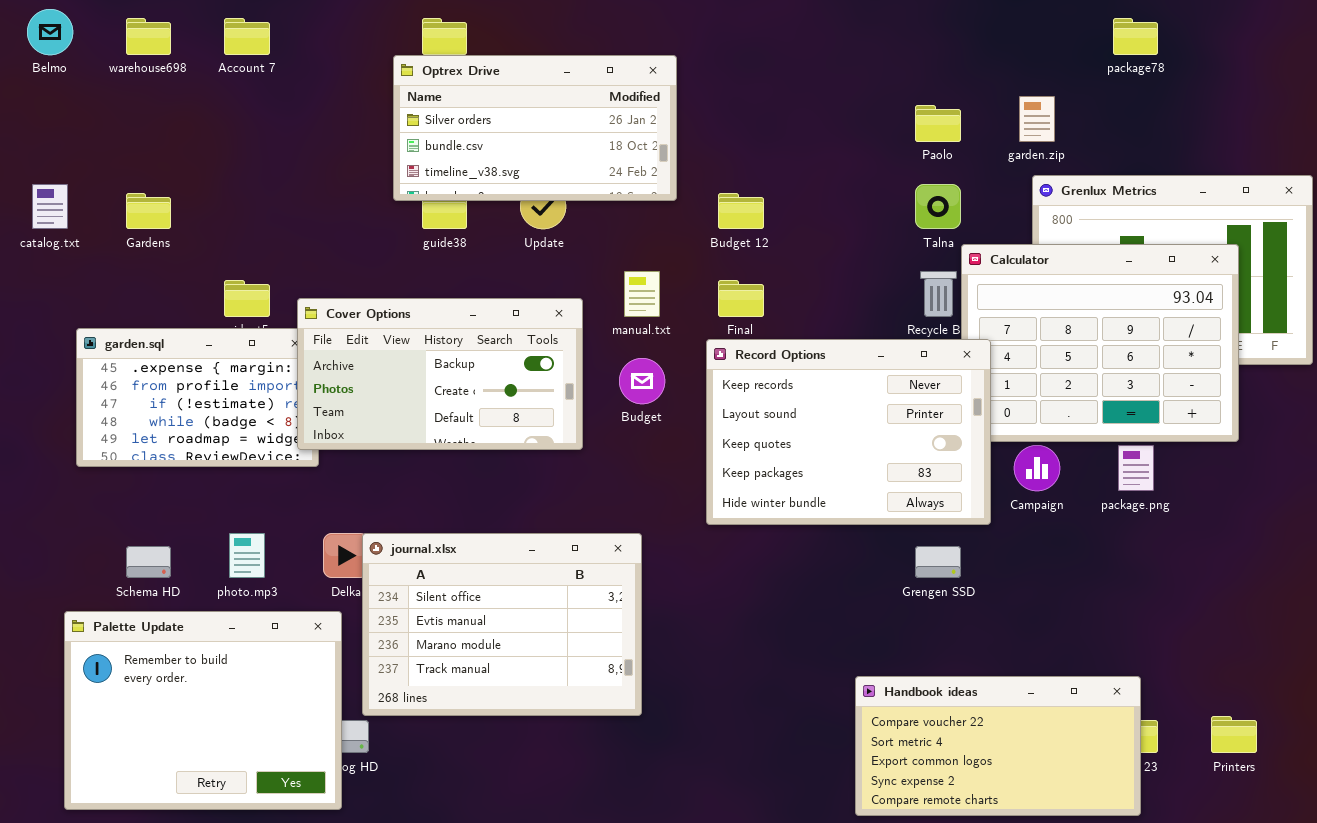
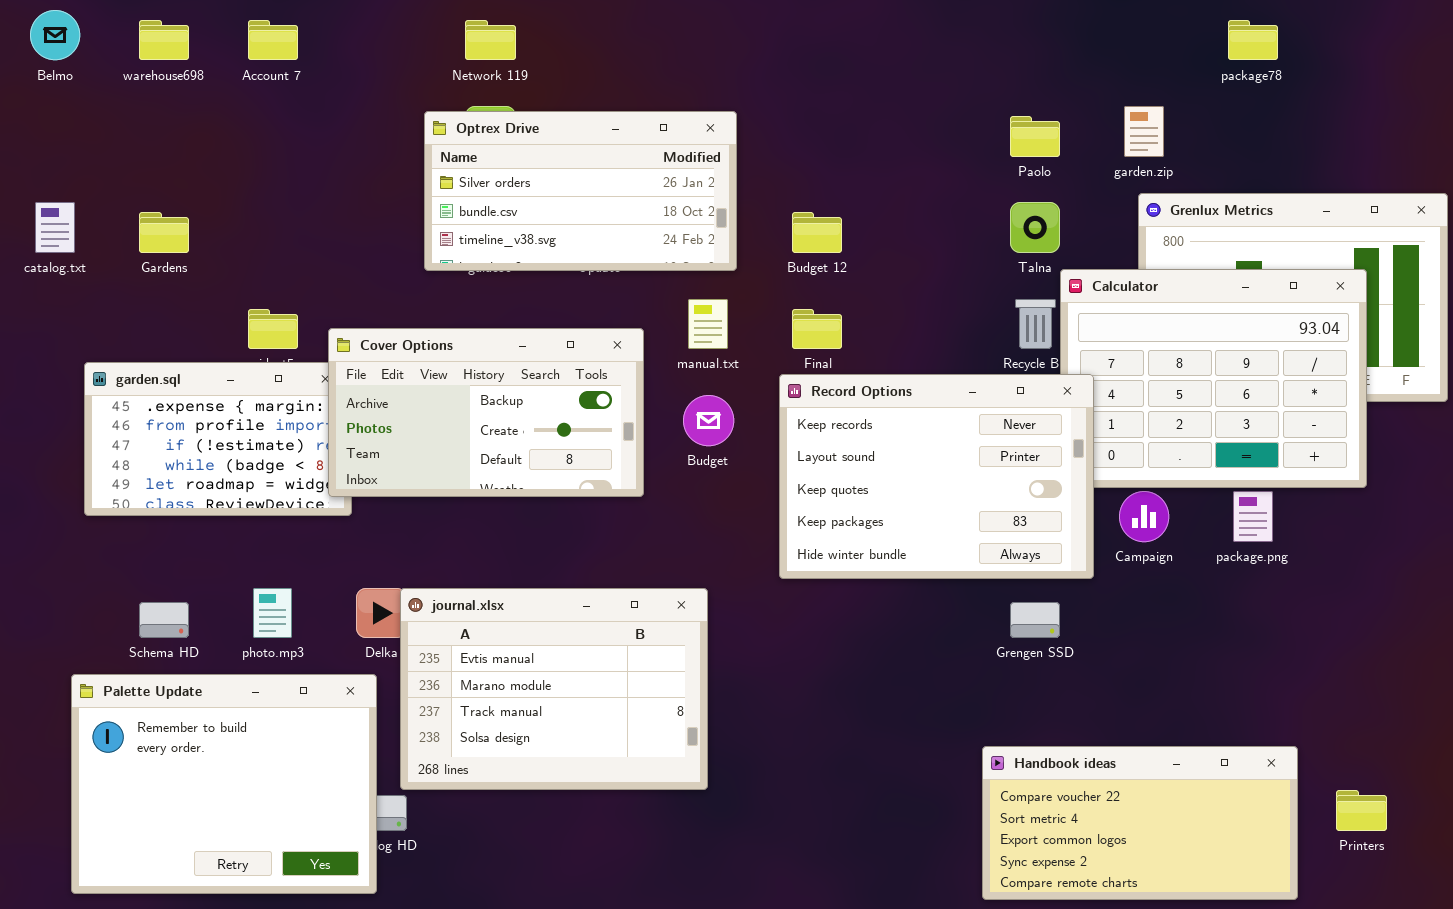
Optrex Drive: [393,55,677,201] -> [424,111,737,271], moved
journal.xlsx: [362,533,642,716] -> [400,588,708,790], scrolled down 1 row
Handbook ideas: [855,676,1141,816] -> [982,746,1298,900], moved

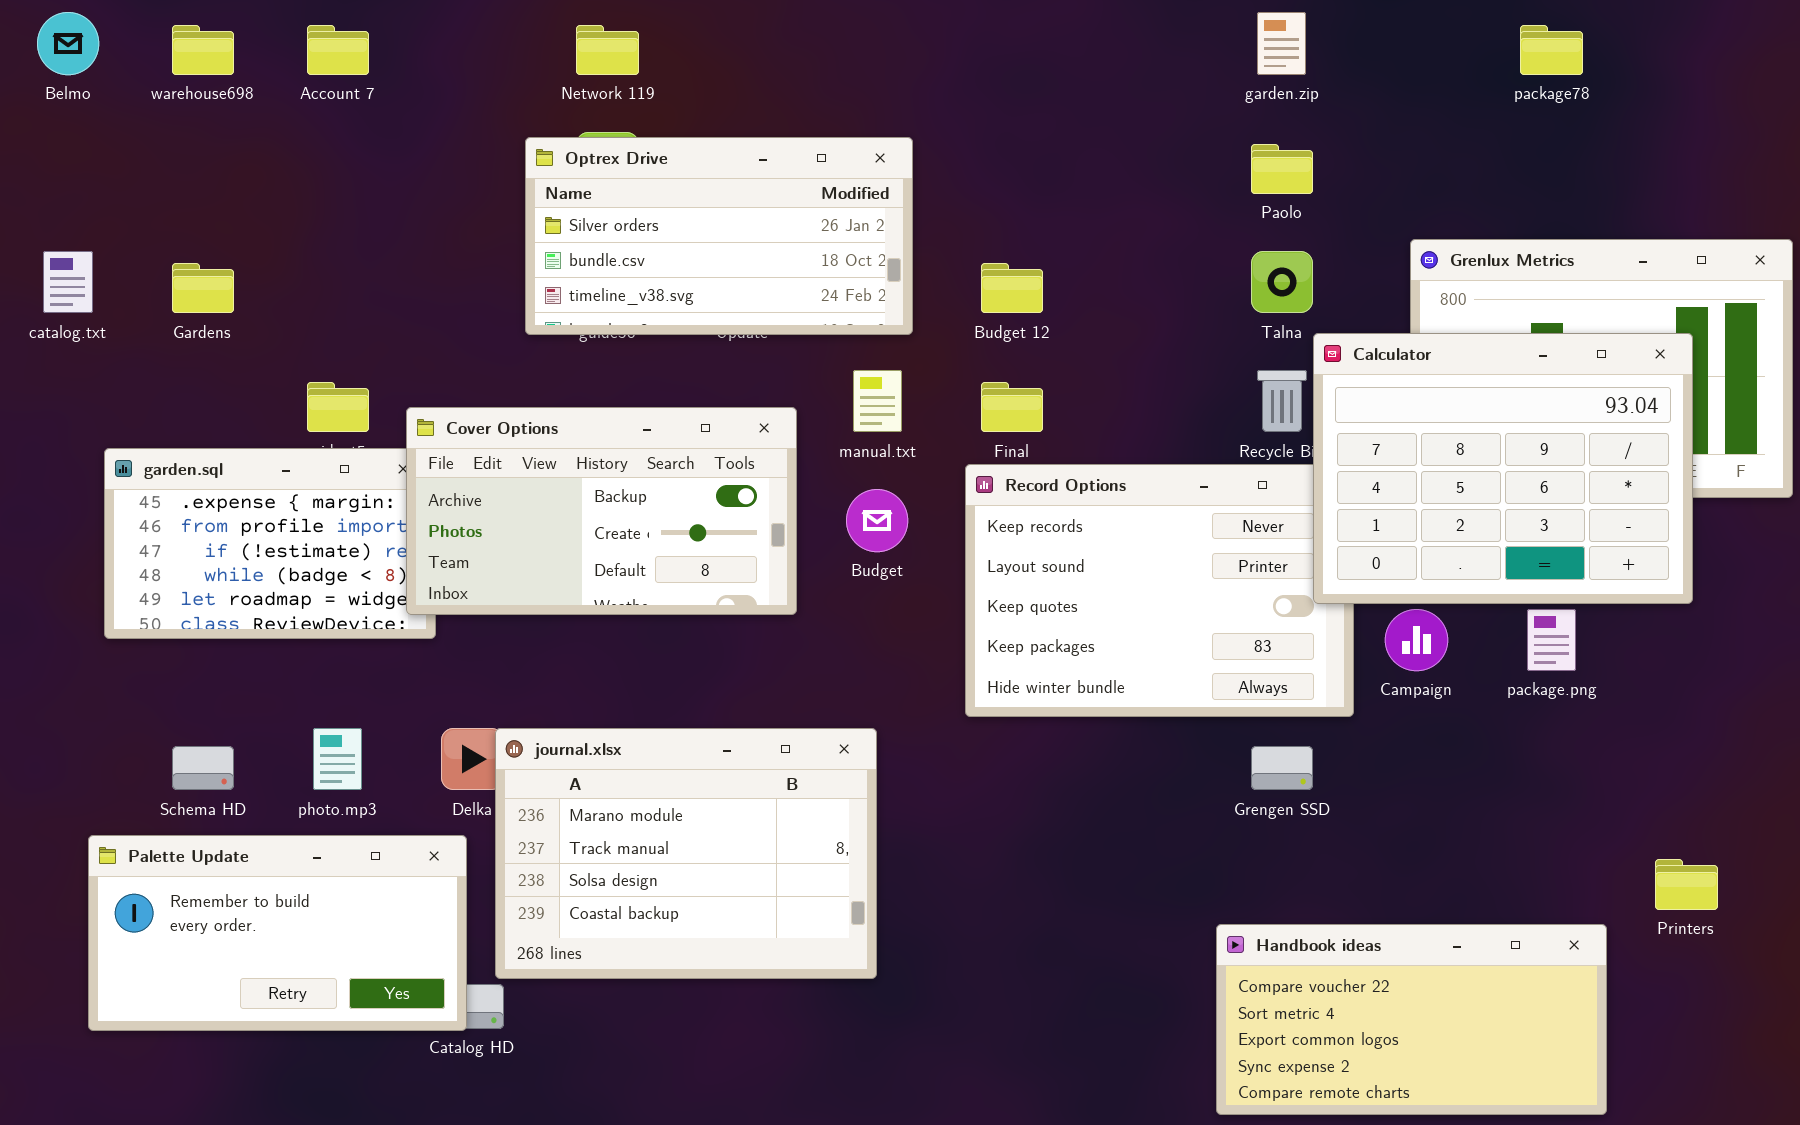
garden.zip: [1124,106,1164,157] -> [1257,12,1306,75], moved
Calculator: [1060,269,1367,488] -> [1313,333,1693,604], raised
journal.xlsx: [400,588,708,790] -> [495,728,877,979], scrolled down 1 row
Palette Update: [71,674,377,894] -> [88,835,467,1031], resized
Printers: [1336,790,1387,831] -> [1655,859,1718,910], moved

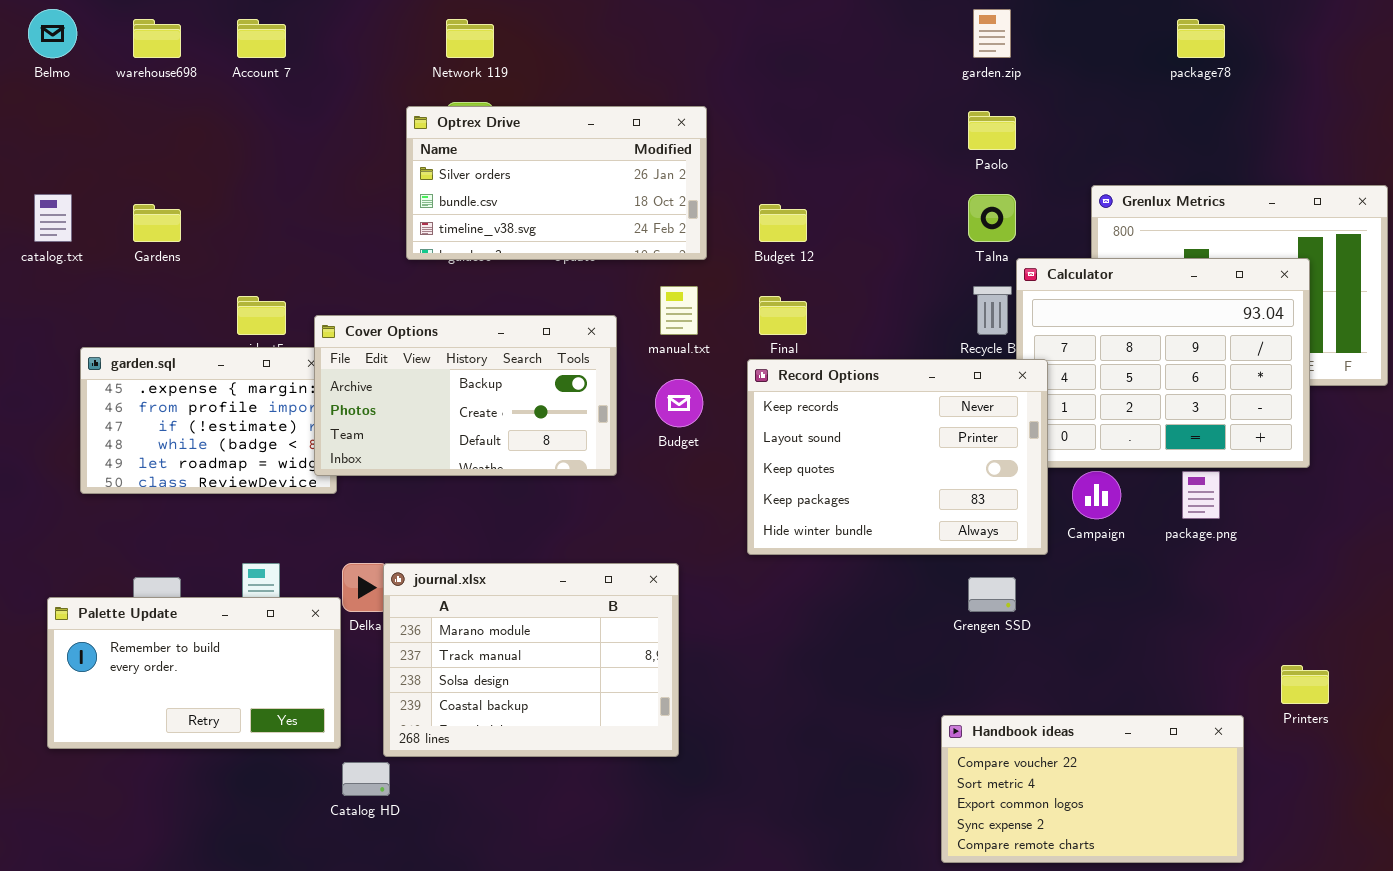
Record Options: [965,464,1354,717] -> [747,359,1048,555], raised
Palette Update: [88,835,467,1031] -> [47,597,341,749], moved

